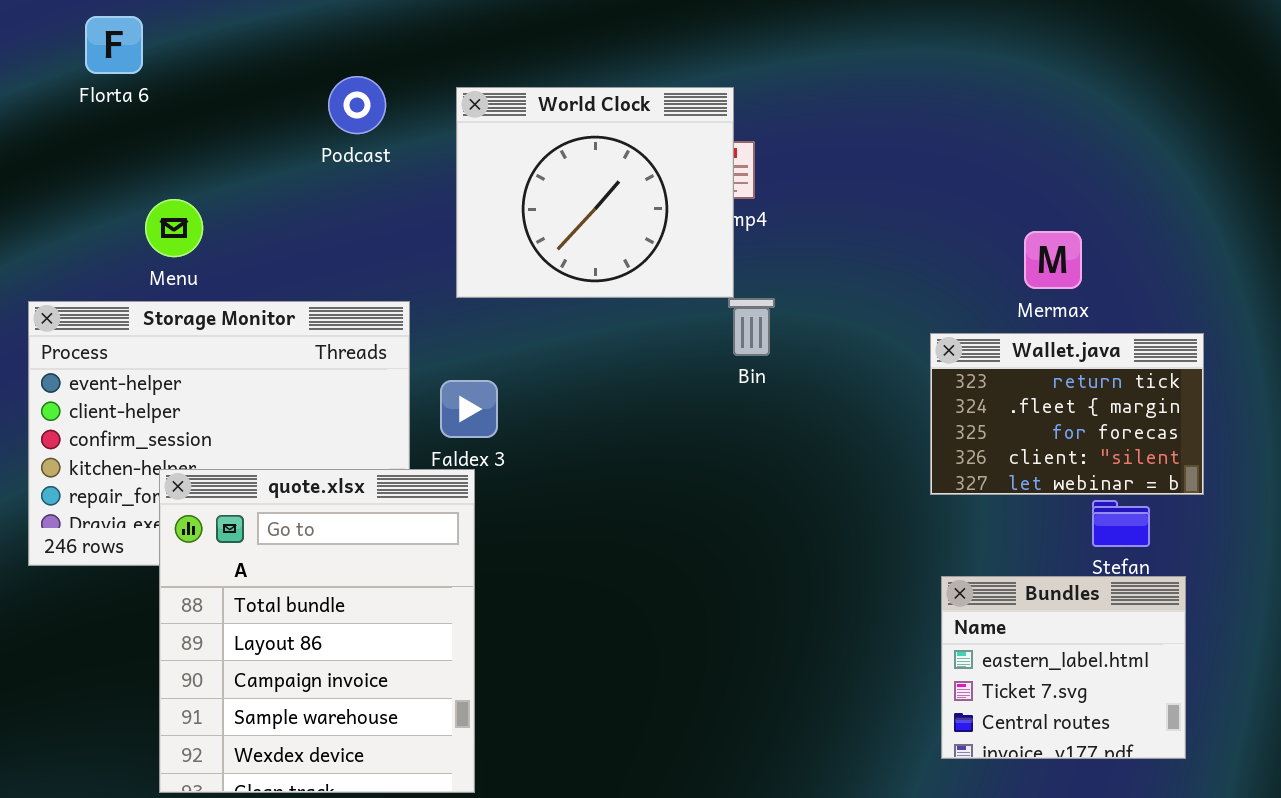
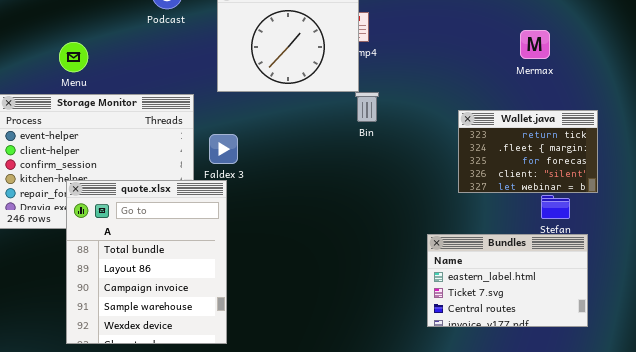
Mermax: [1024,231,1082,289] -> [520,30,550,59], moved
Bundles: [941,576,1186,759] -> [427,234,588,327], resized

